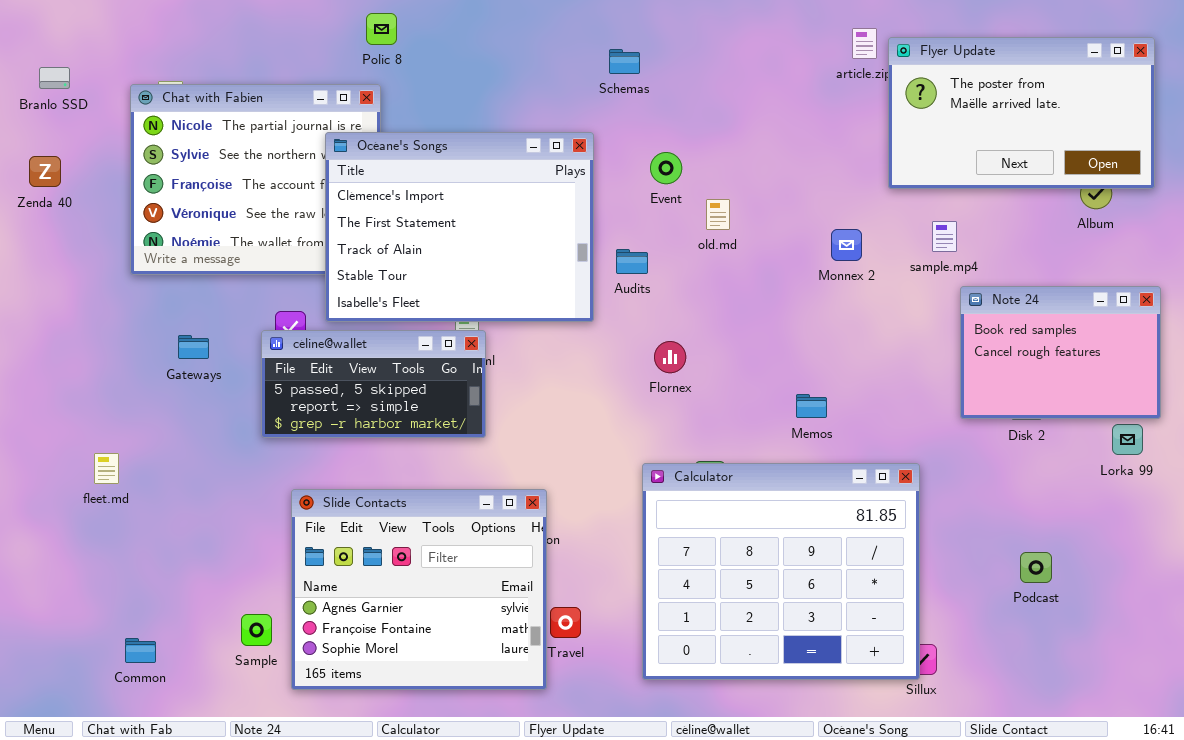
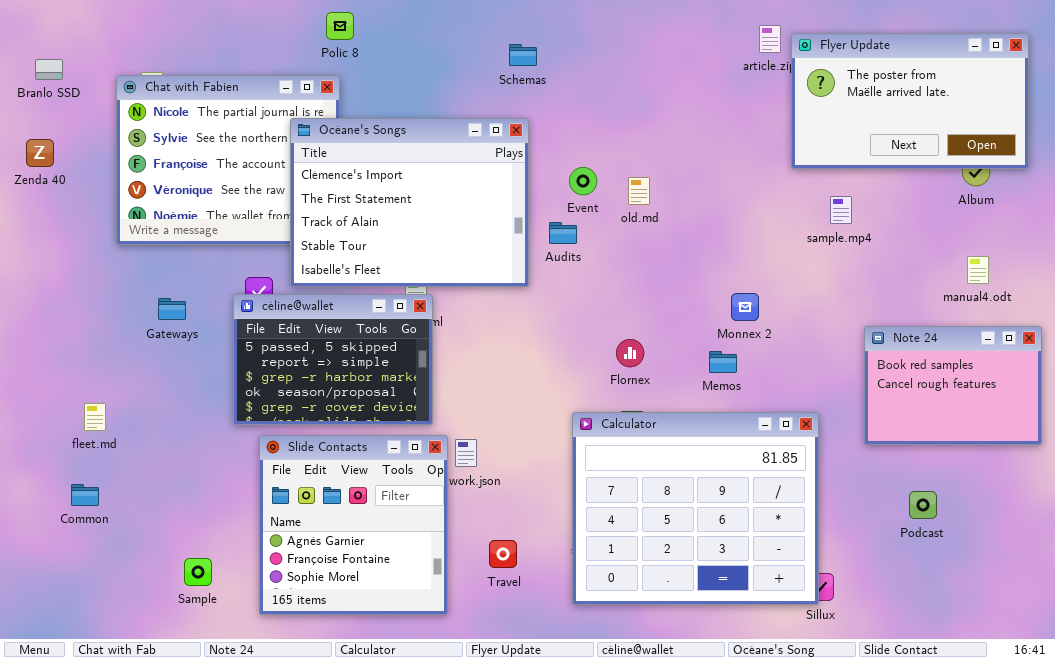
Schemas: [609,49,640,74] -> [509,44,537,66], moved
Event: [650,152,682,184] -> [569,167,597,195], moved
Monnex 2: [831,229,862,261] -> [731,293,759,321], moved
Note 24: [960,286,1161,419] -> [864,326,1042,445], moved
céline@wallet: [261,330,486,438] -> [233,294,433,425], resized
Flornex: [654,341,686,373] -> [616,339,644,367], moved
Slide Contacts: [291,489,547,690] -> [259,435,448,615], resized
Sample: [241,614,272,646] -> [184,558,212,586], moved
Common: [125,638,156,663] -> [71,484,99,506], moved

